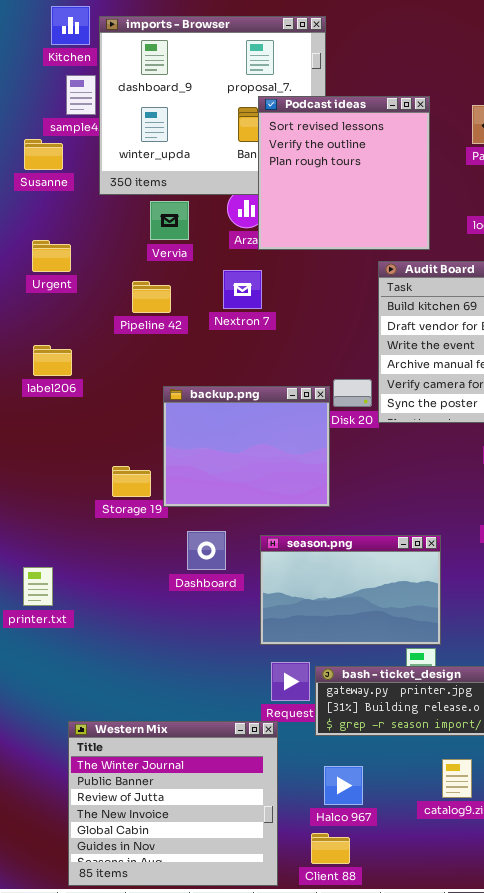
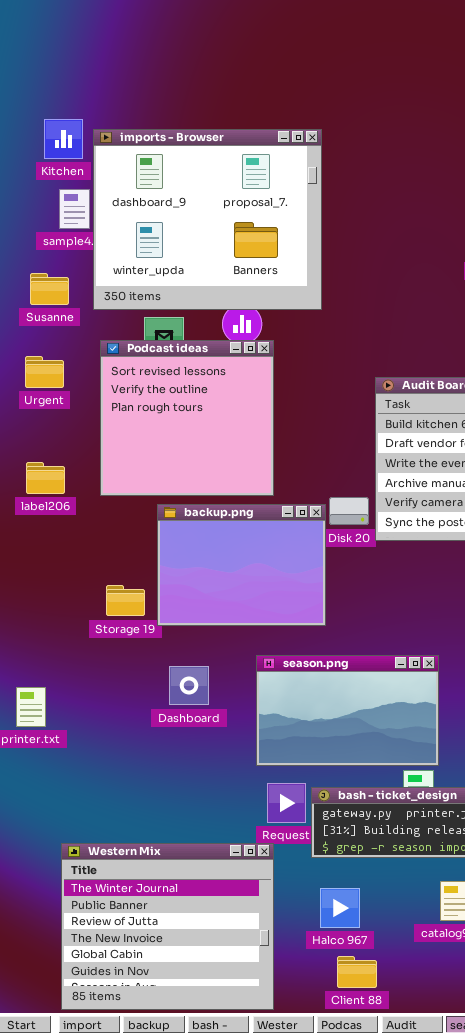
Podcast ideas: [258,96,430,250] -> [100,340,274,496], moved
Susanne: [24,139,63,170] -> [30,273,69,305], moved
Dashboard: [187,531,226,570] -> [169,666,209,705], moved
Client 88: [311,833,350,864] -> [337,956,377,988], moved

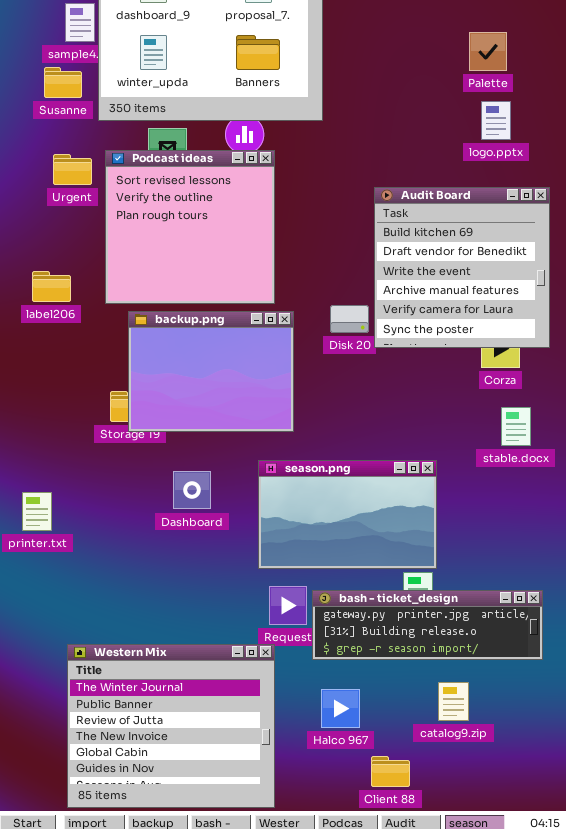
Susanne: [30,273,69,305] -> [44,67,82,98], moved
Urgent: [25,356,64,388] -> [53,154,92,185], moved
backup.png: [157,504,326,626] -> [128,311,294,432], moved
Client 88: [337,956,377,988] -> [371,756,410,787], moved

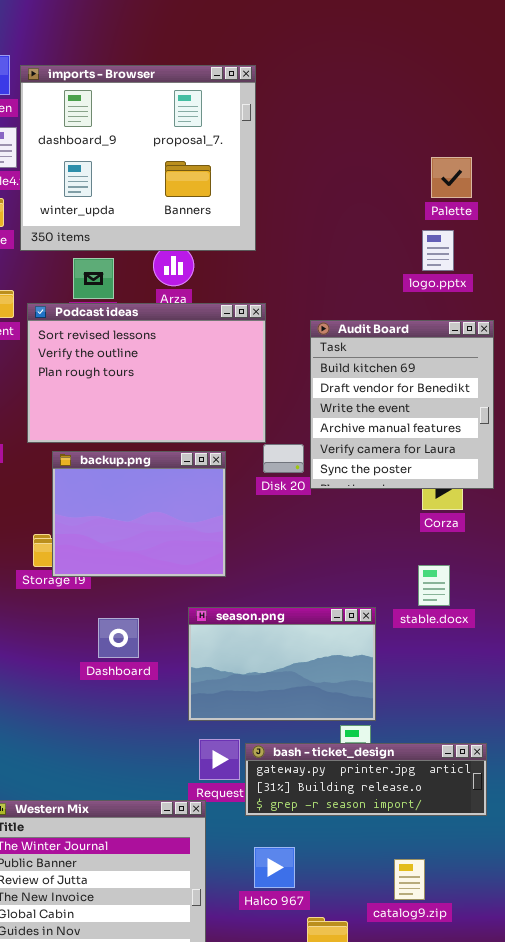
Palette: [469,32,507,71] -> [431,157,472,198], moved
Podcast ideas: [105,150,275,304] -> [27,303,266,443], resized
stable.docx: [501,407,531,446] -> [418,565,450,606], moved
catalog9.zip: [438,682,469,721] -> [394,859,425,900], moved

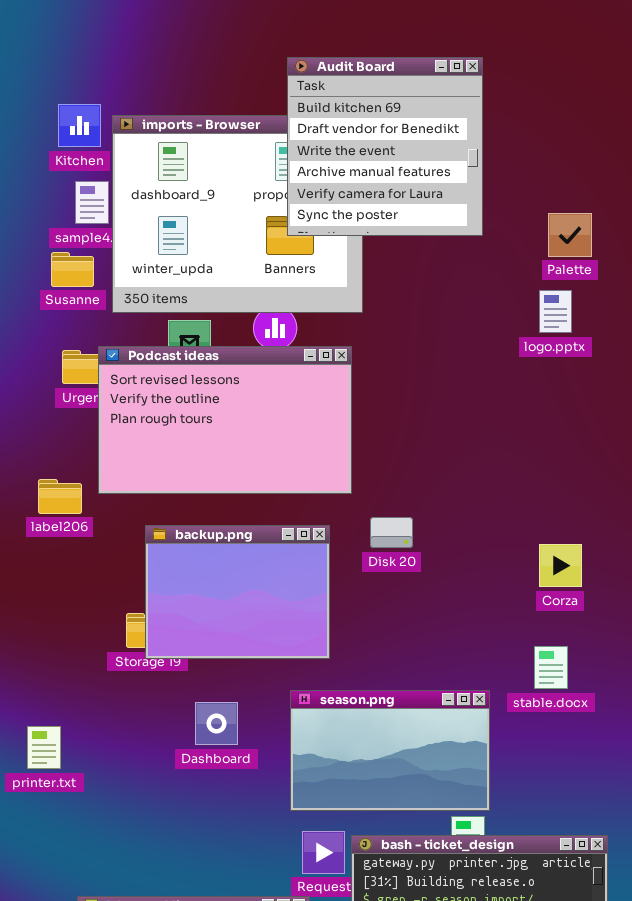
Podcast ideas: [27,303,266,443] -> [98,346,352,494], moved
Audit Board: [310,320,494,489] -> [287,57,483,236], moved

